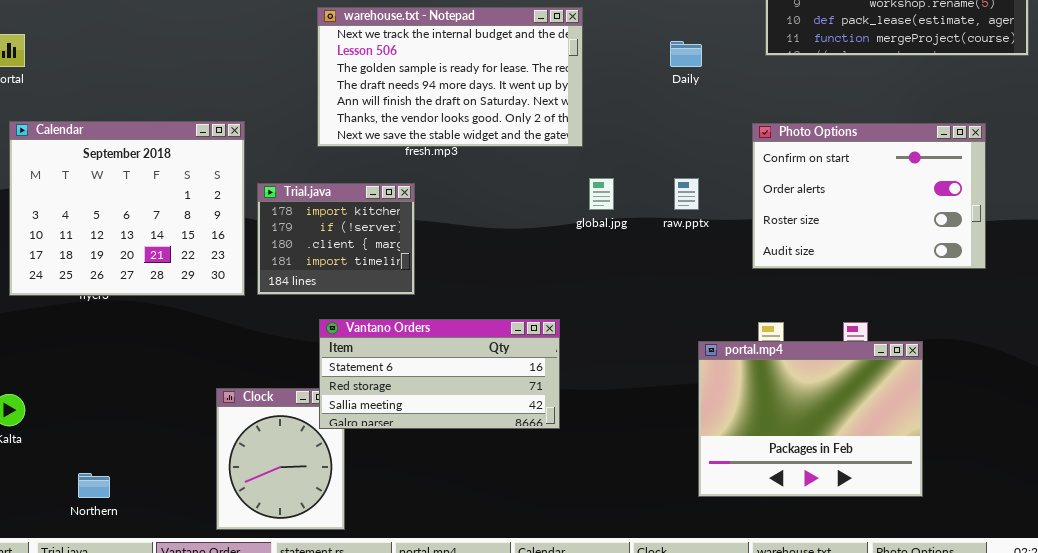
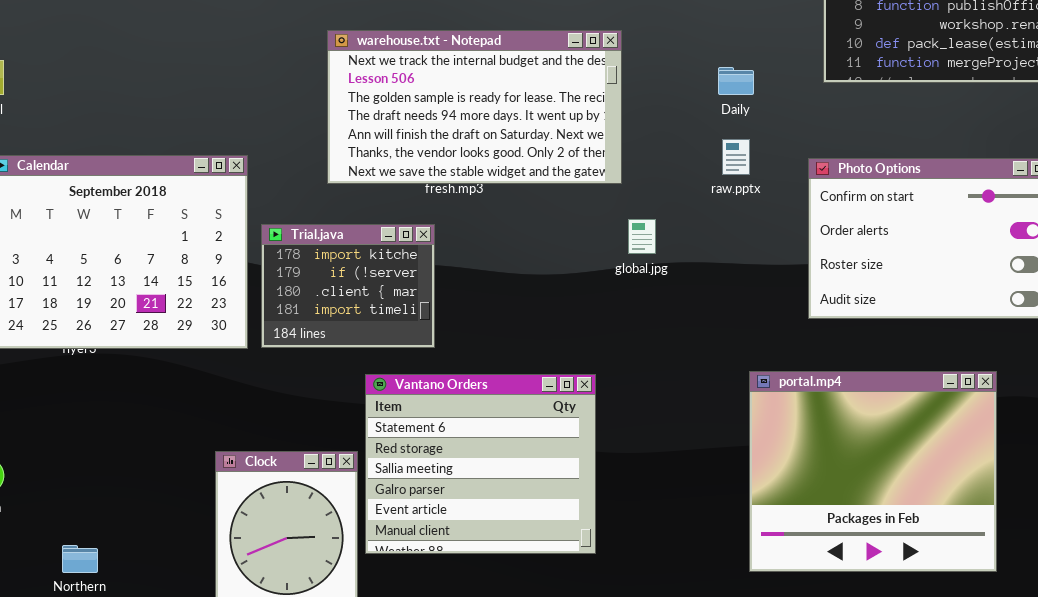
raw.pptx: [674,178,699,210] -> [722,139,750,175], moved
Vantano Orders: [319,319,560,429] -> [365,374,596,554], resized
portal.mp4: [698,341,923,497] -> [749,371,997,572], resized

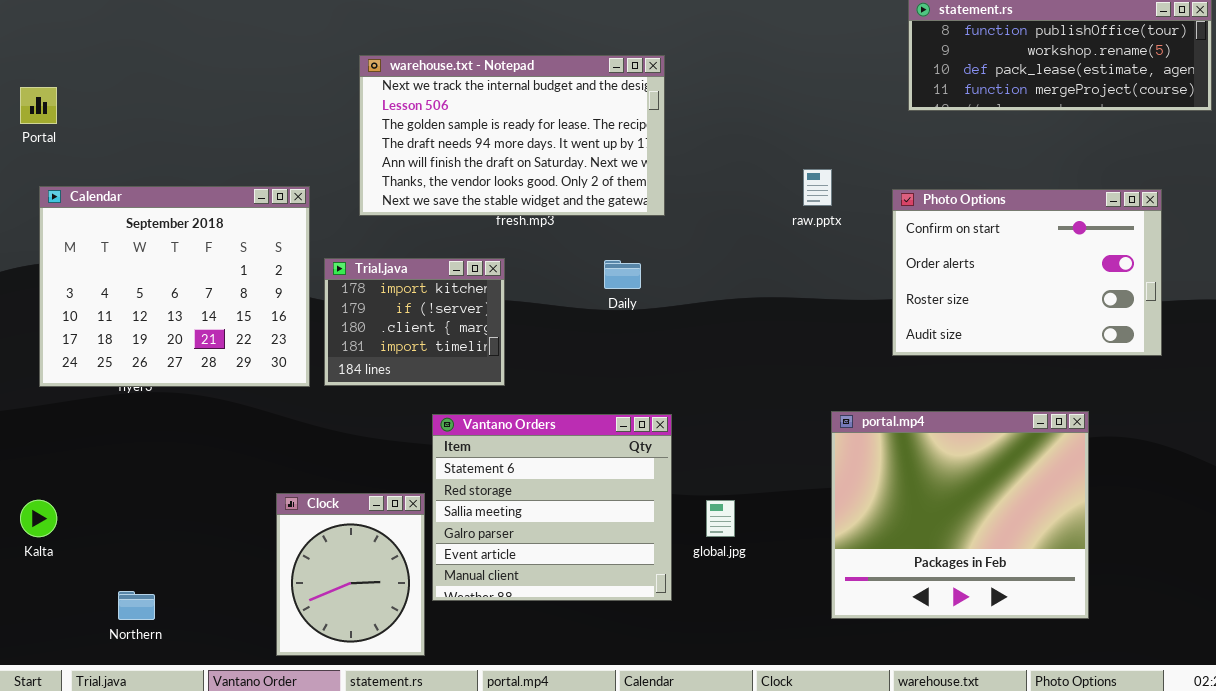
warehouse.txt - Notepad: [327,30,622,184] -> [359,55,665,216], moved
Daily: [718,67,754,95] -> [604,260,641,289], moved
global.jpg: [628,219,656,254] -> [706,500,735,537], moved

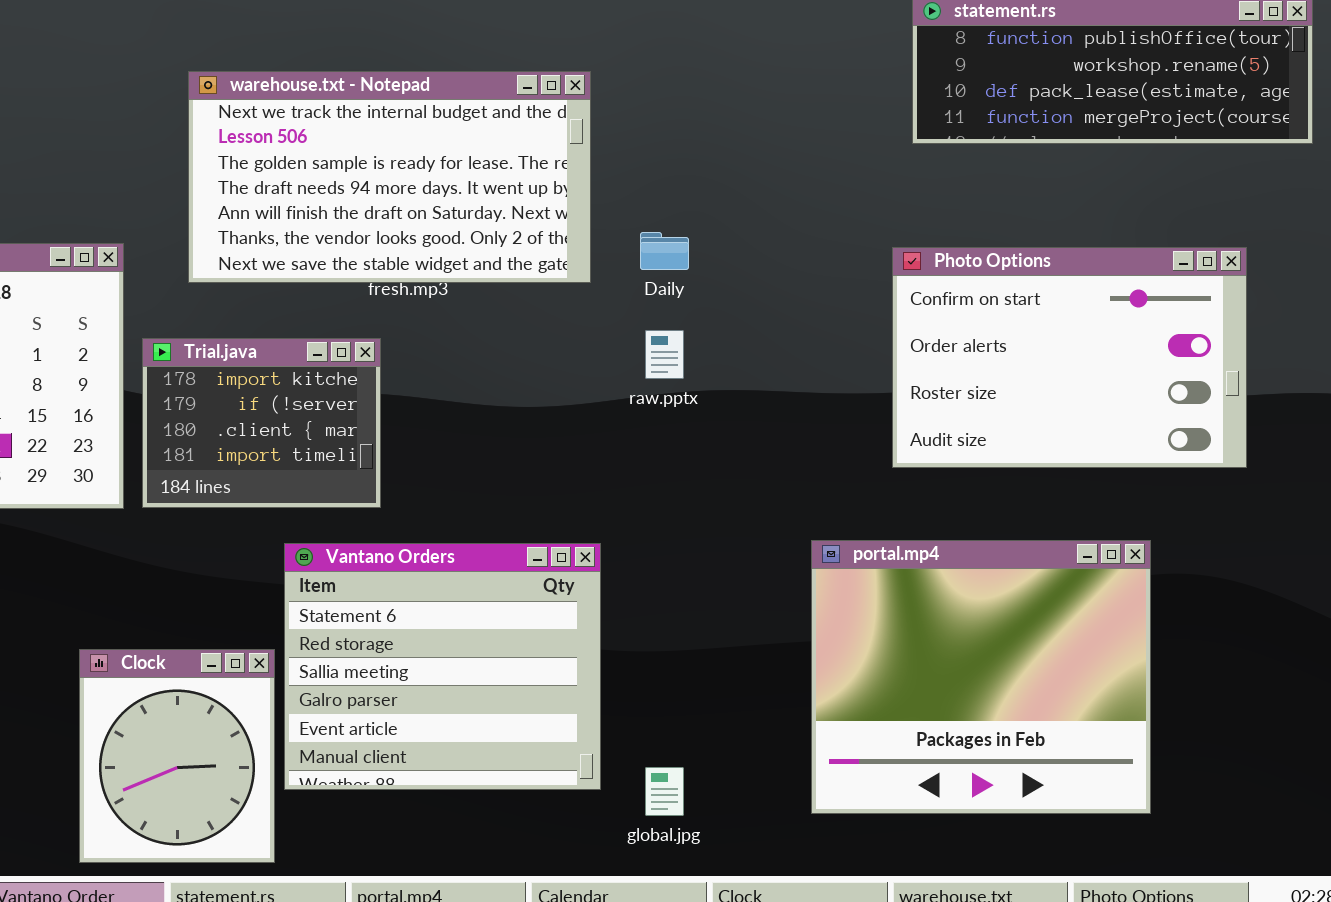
raw.pptx: [803,169,832,206] -> [645,330,684,379], moved
Daily: [604,260,641,289] -> [640,232,689,270], moved
global.jpg: [706,500,735,537] -> [645,767,684,816], moved

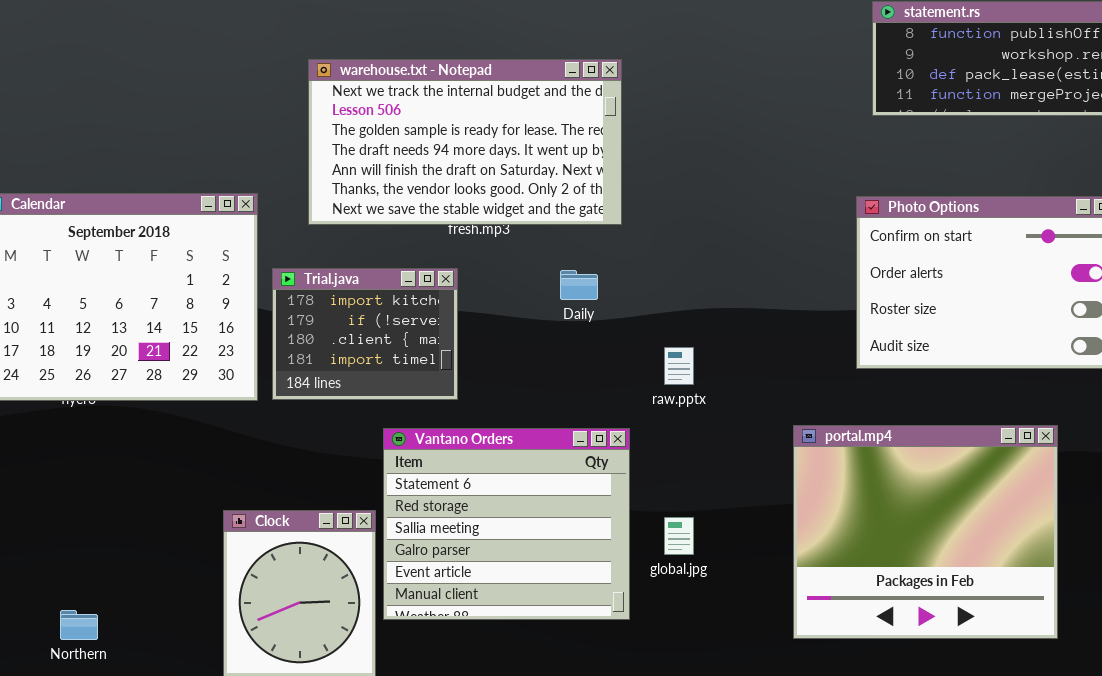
Daily: [640,232,689,270] -> [560,270,598,300], moved
raw.pptx: [645,330,684,379] -> [664,347,694,385], moved
global.jpg: [645,767,684,816] -> [664,517,694,555], moved

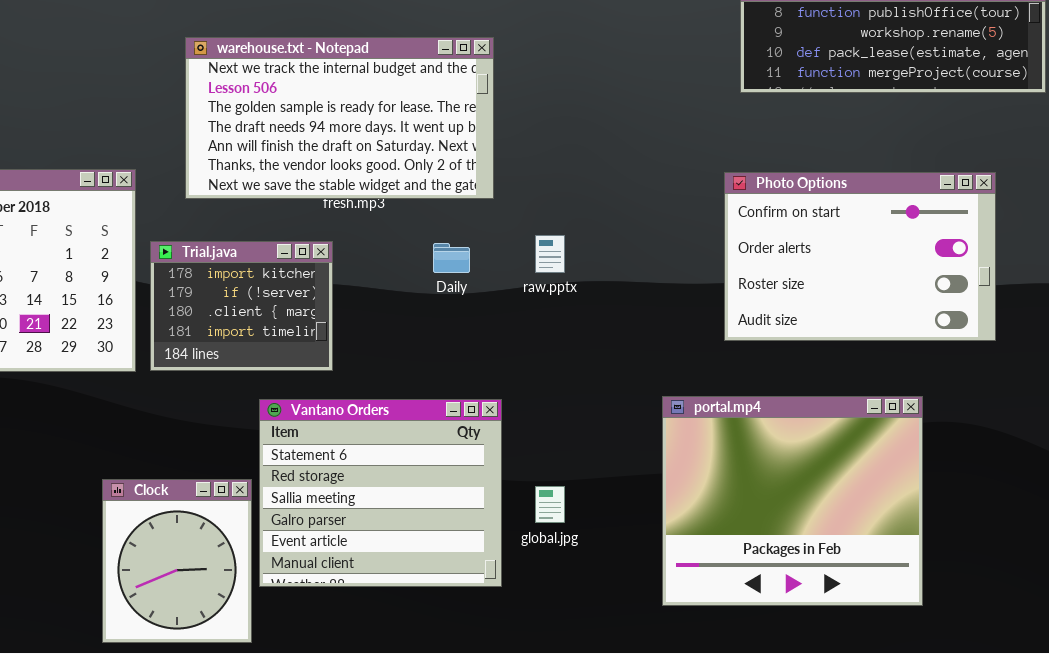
raw.pptx: [664,347,694,385] -> [535,235,565,273], moved

